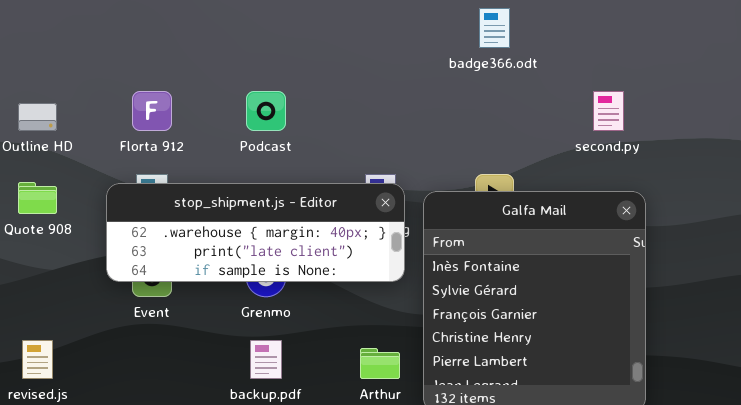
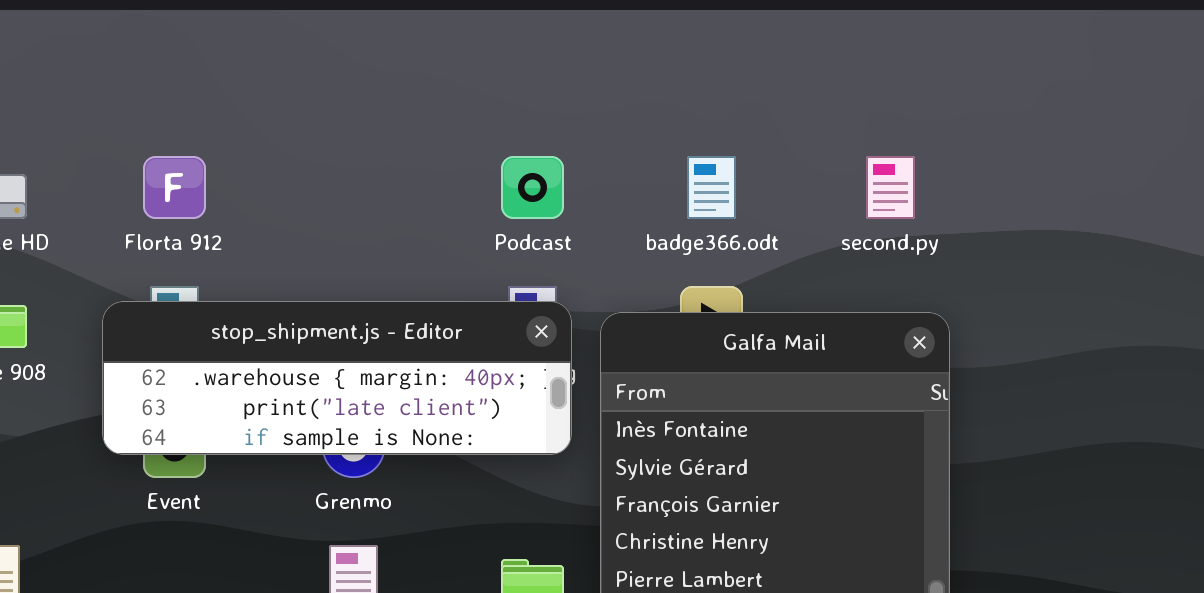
badge366.odt: [479,8,510,48] -> [687,156,736,219], moved
Podcast: [246,91,286,131] -> [501,156,564,219], moved

